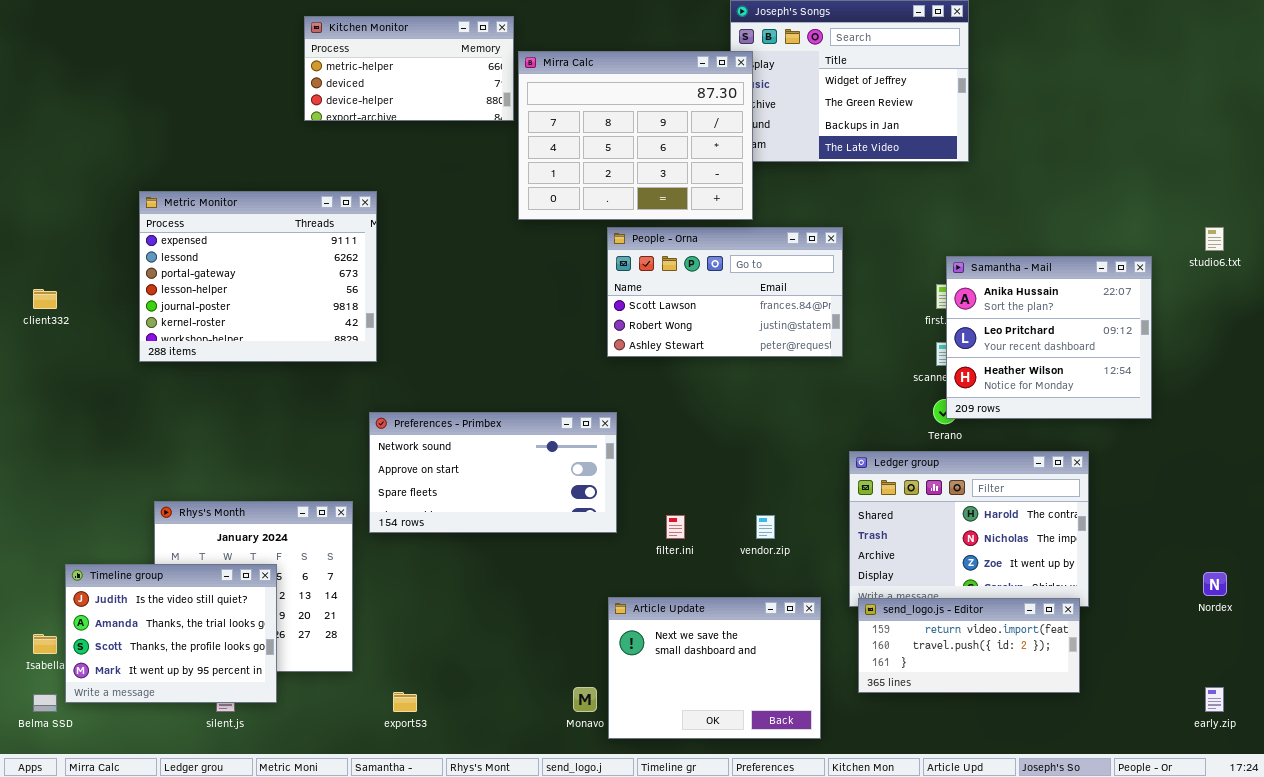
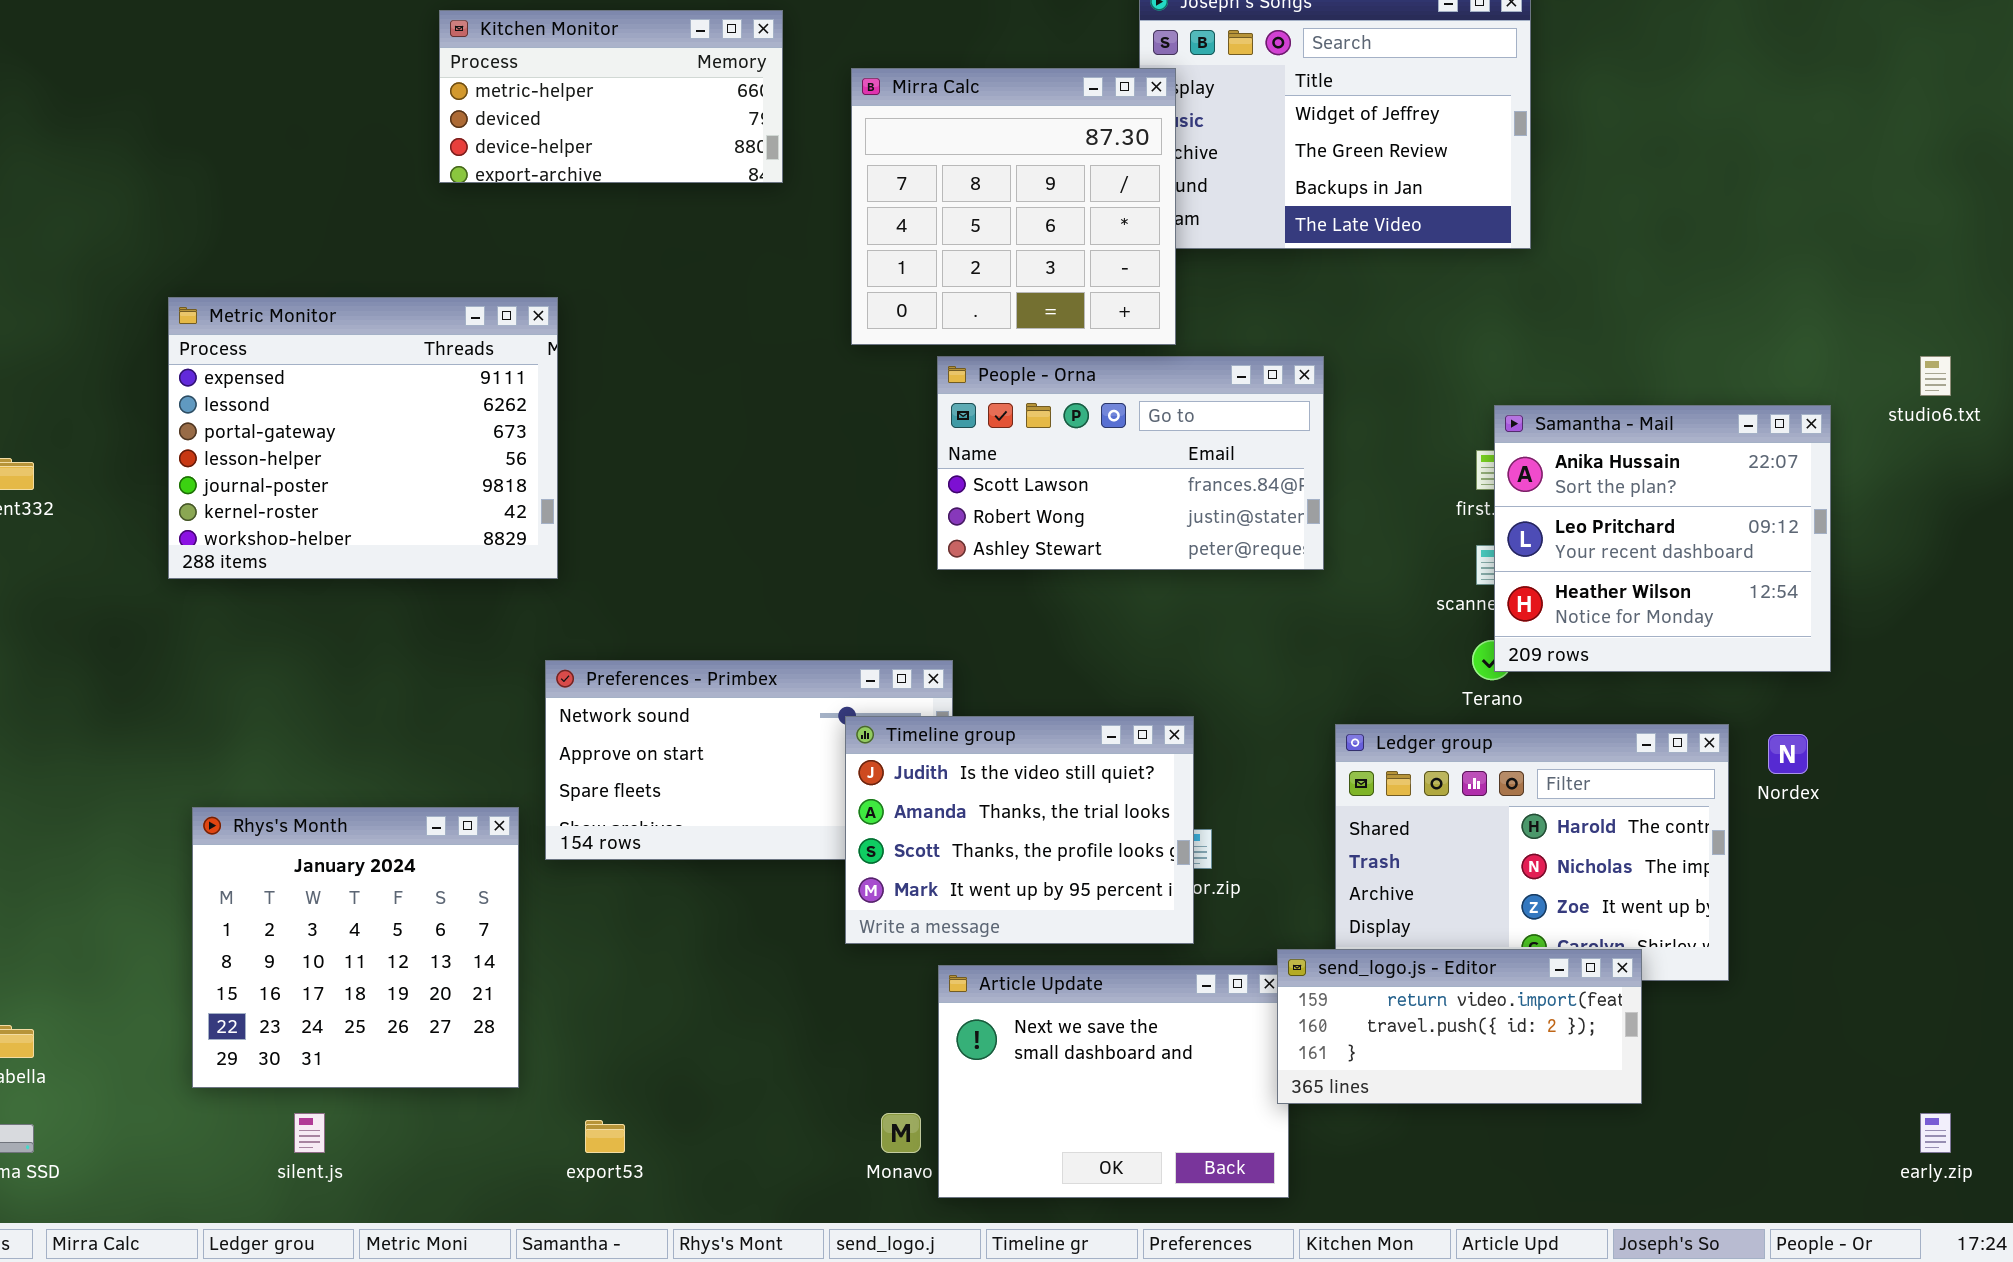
Mirra Calc: [518,51,753,220] -> [851,68,1176,345], resized
Timeline group: [65,564,277,703] -> [845,716,1194,944], moved
Nordex: [1203,572,1227,596] -> [1768,734,1808,774], moved
send_logo.js - Editor: [858,598,1080,693] -> [1277,949,1642,1104], moved

